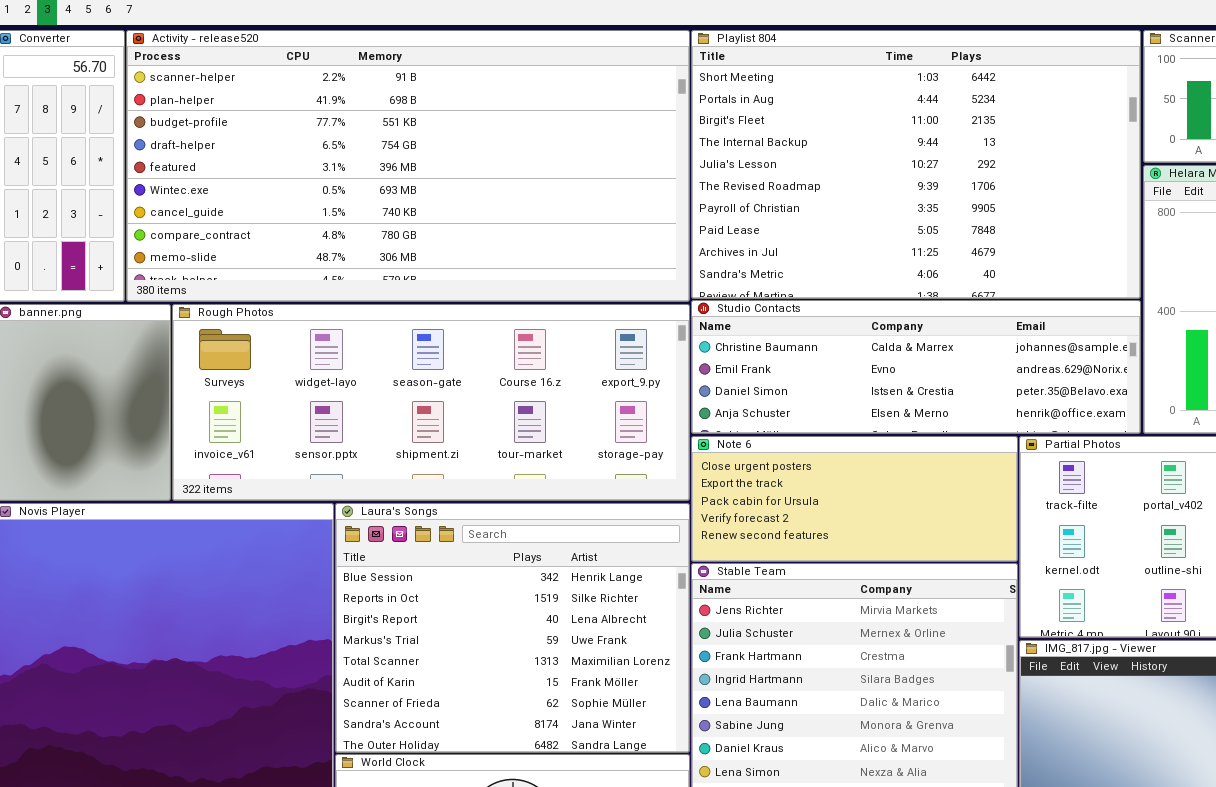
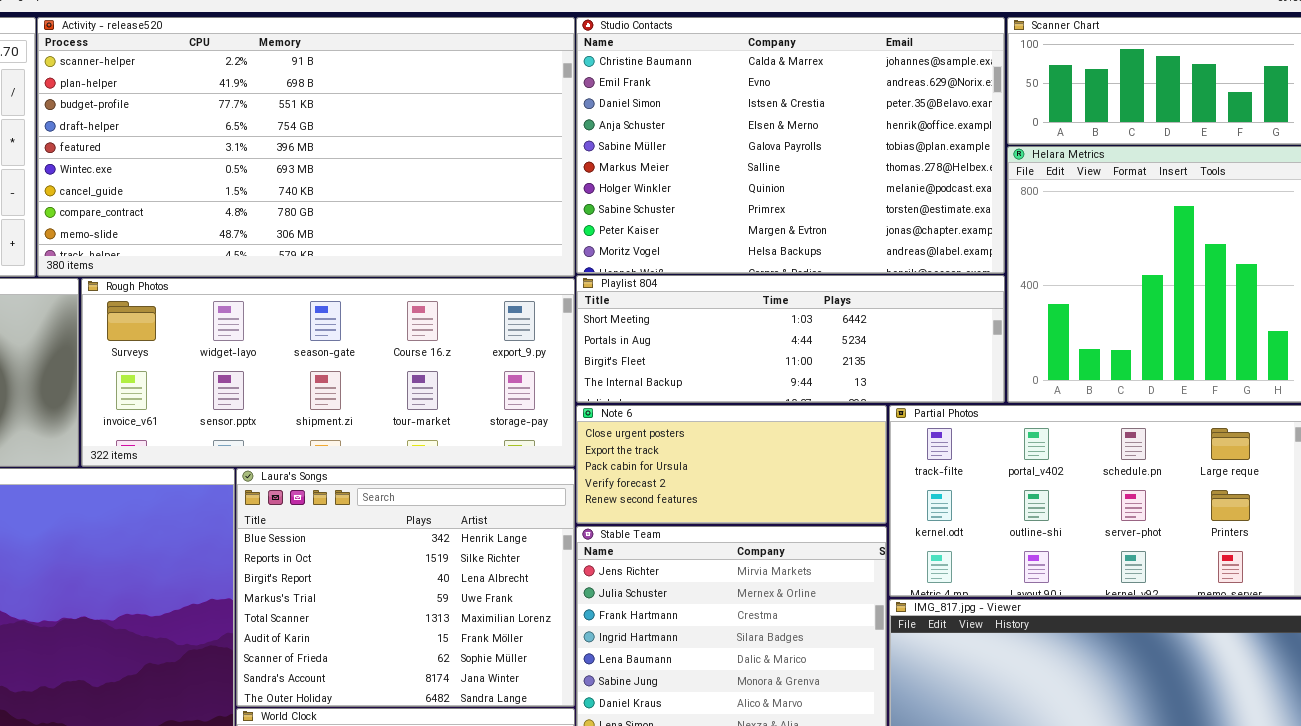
Playlist 804: [691,30,1141,299] -> [576,275,1005,403], moved, resized
Studio Contacts: [691,300,1141,434] -> [576,17,1005,274], moved, resized

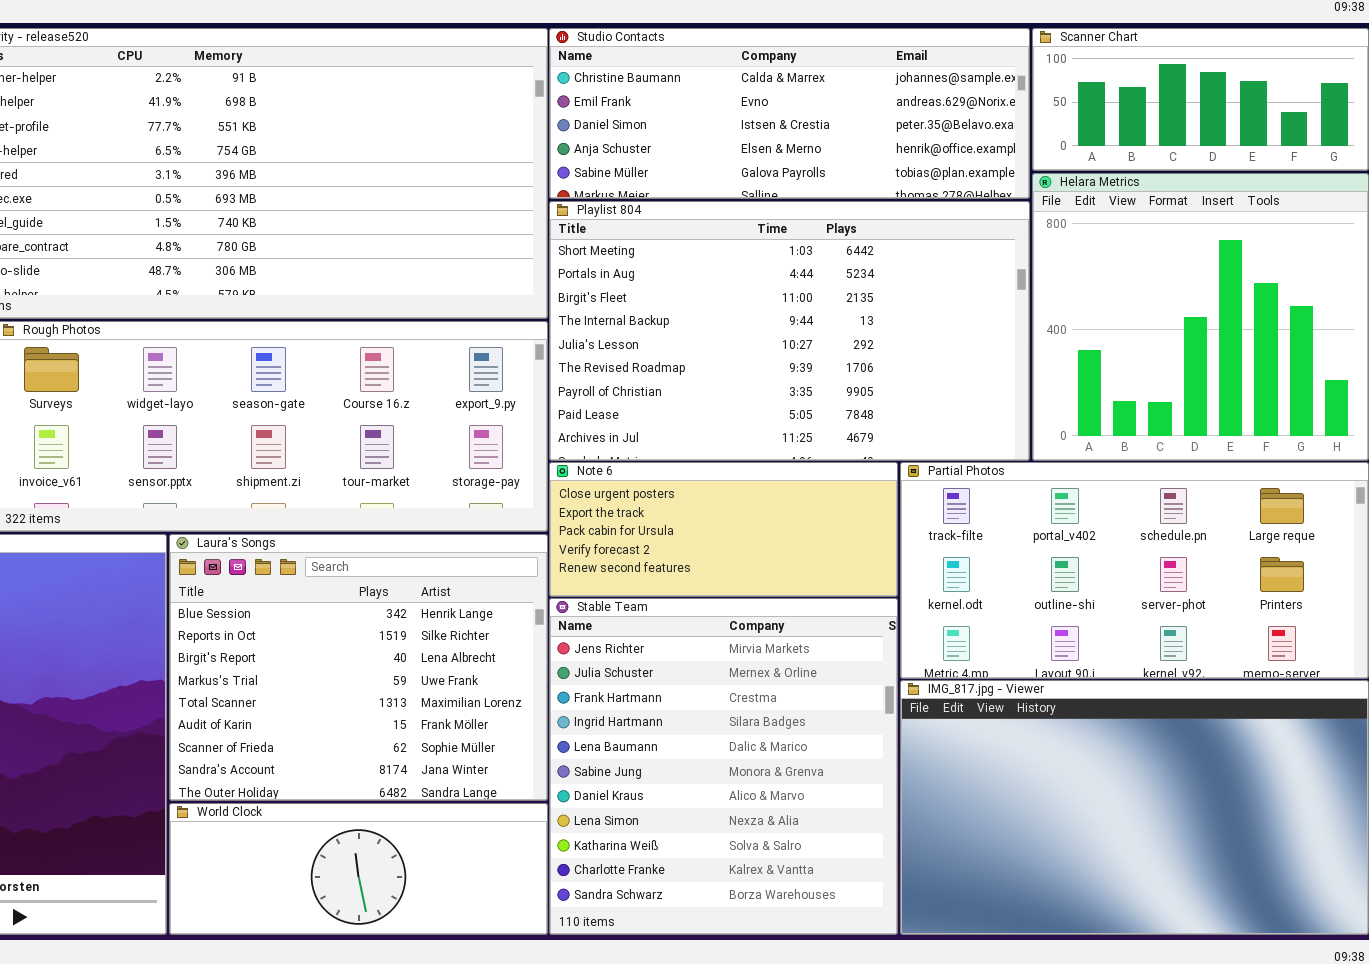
Studio Contacts: [576,17,1005,274] -> [549,28,1030,199], resized
Playlist 804: [576,275,1005,403] -> [549,201,1030,461], resized

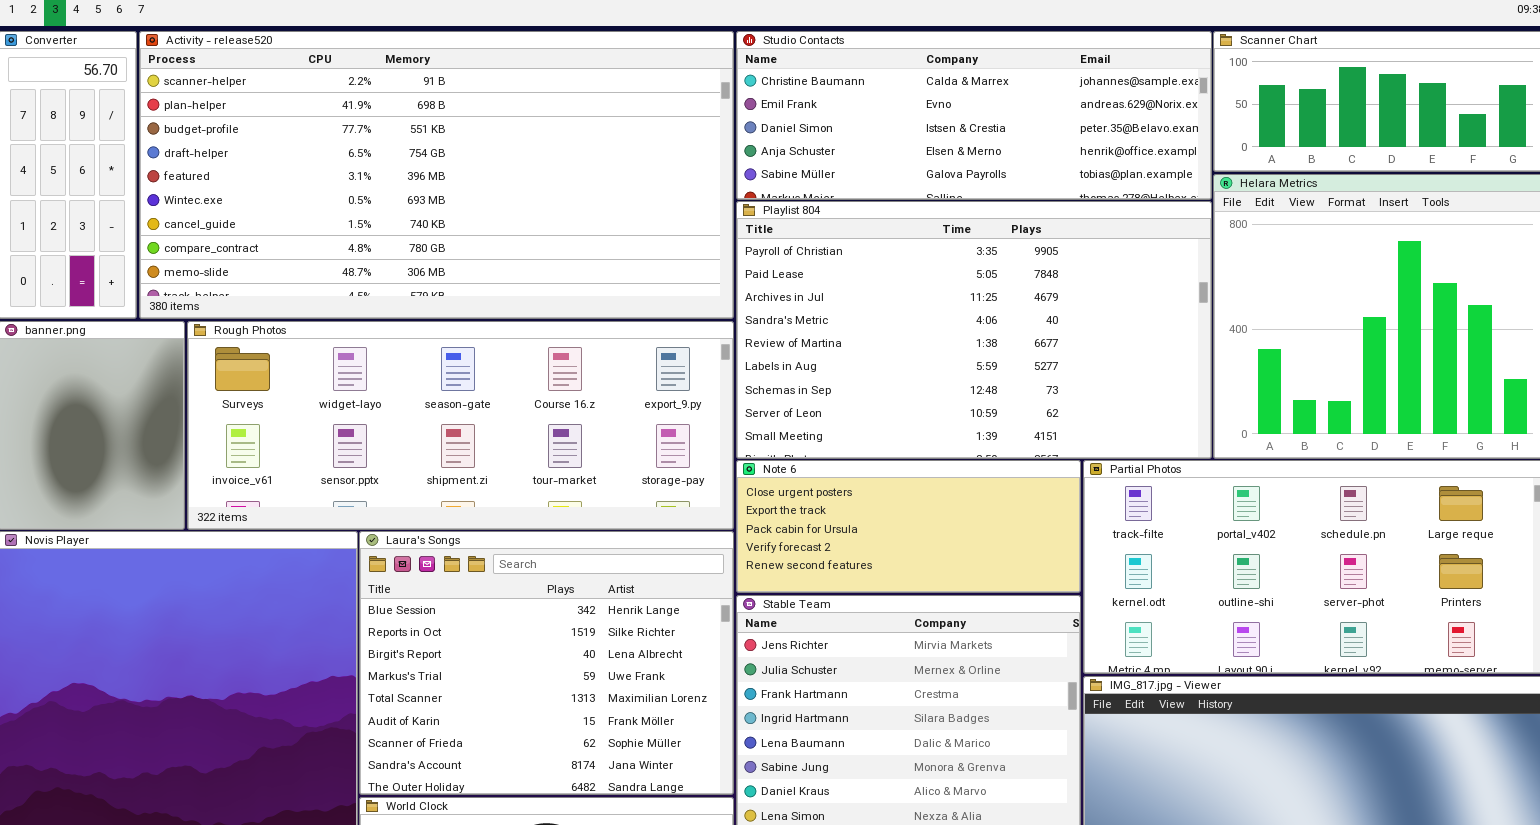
Playlist 804: [549,201,1030,461] -> [736,201,1212,459], scrolled down 6 rows

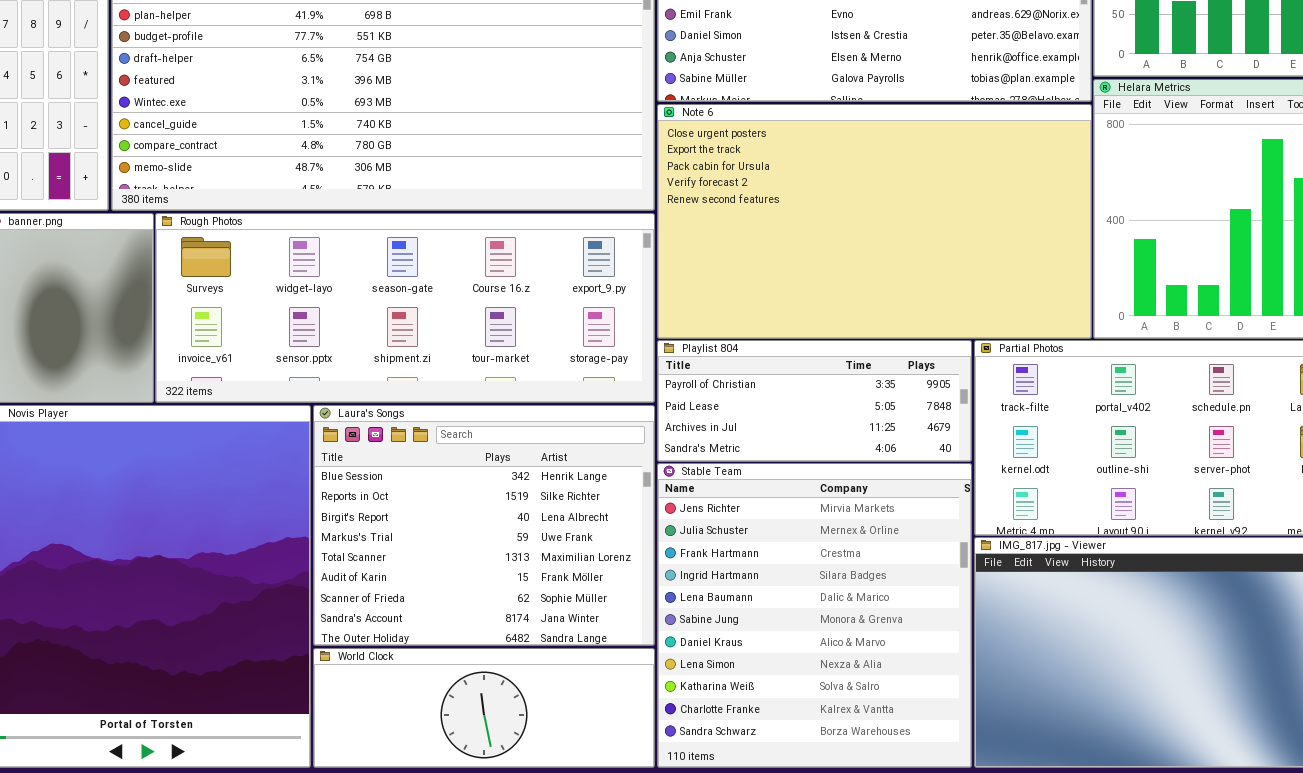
Playlist 804: [736,201,1212,459] -> [657,340,972,462], moved, resized
Note 6: [736,460,1081,593] -> [657,104,1092,339], moved, resized

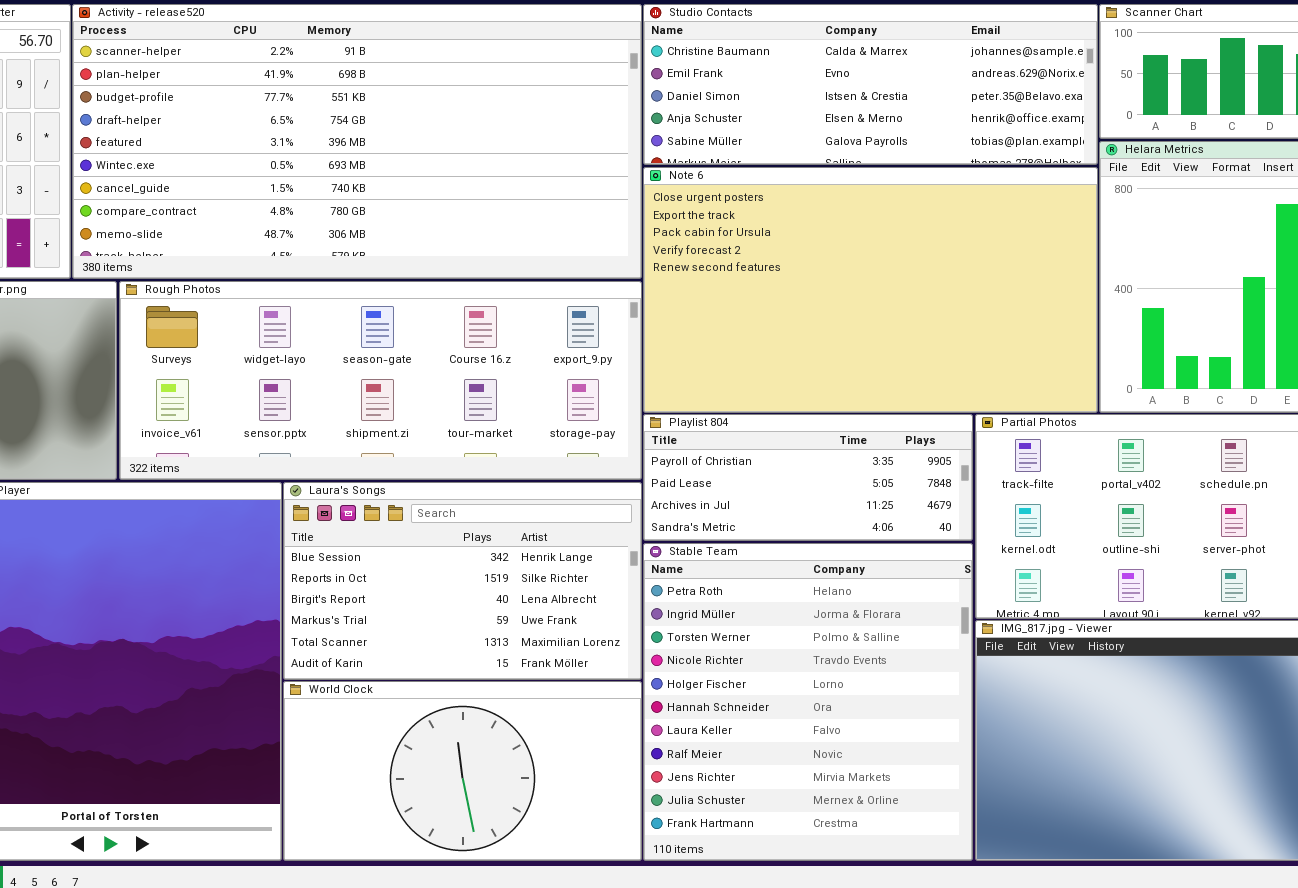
Laura's Songs: [313,405,655,646] -> [283,482,642,680], resized
Stable Team: [657,463,972,768] -> [643,543,973,861], scrolled up 8 rows
World Clock: [313,648,655,768] -> [283,681,642,861], resized

